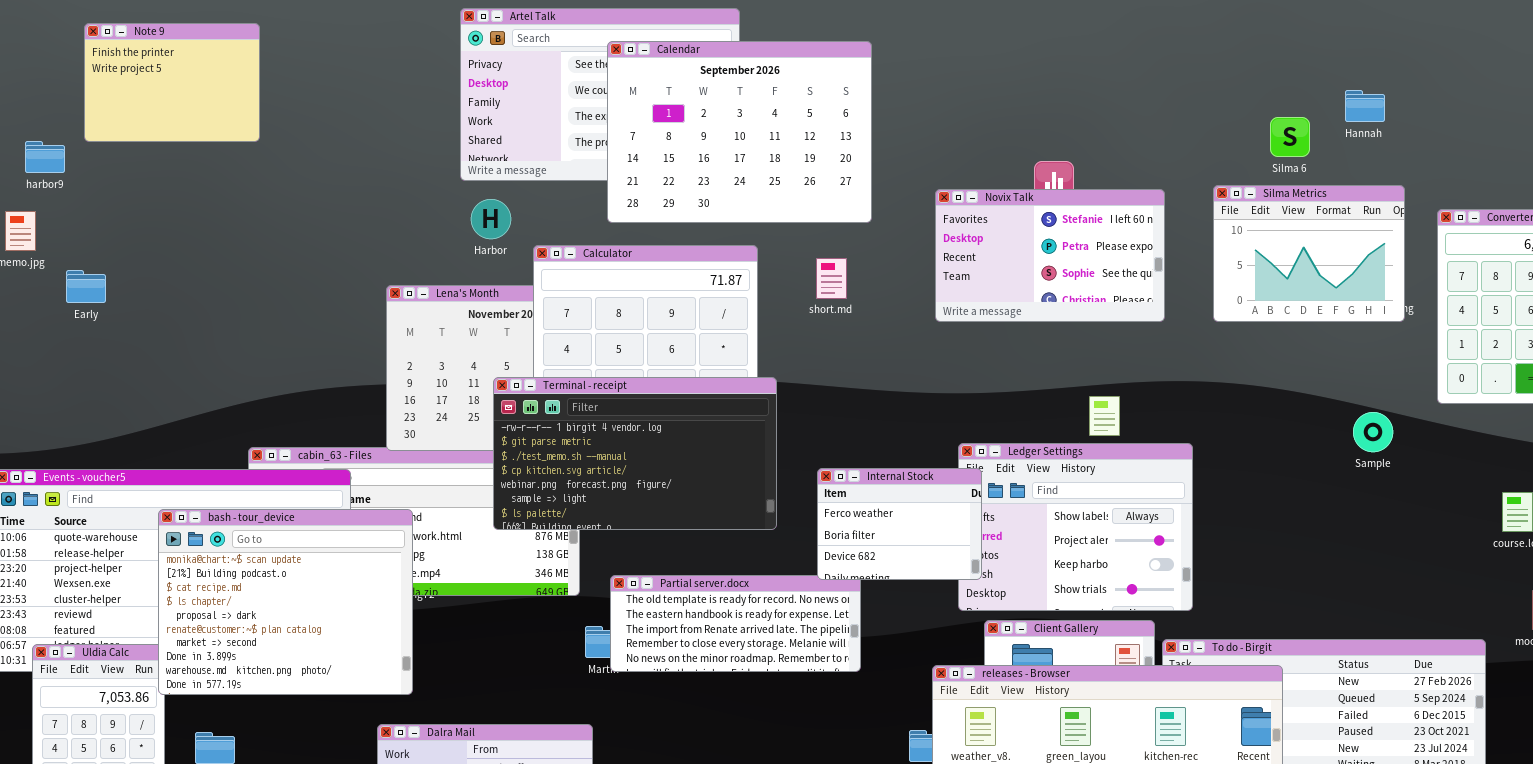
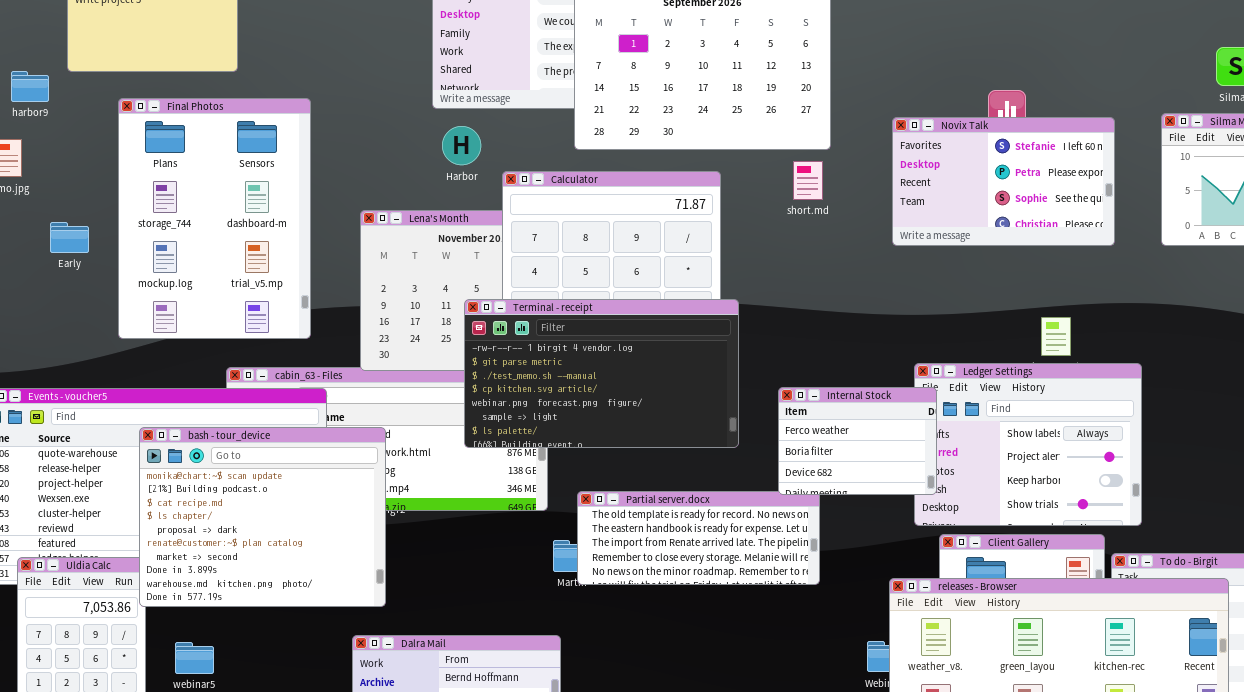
Final Photos: none -> [118,98,311,339], opened
short.md: [816,258,847,299] -> [793,161,823,200], moved
Early: [66,270,106,303] -> [50,222,89,253], moved

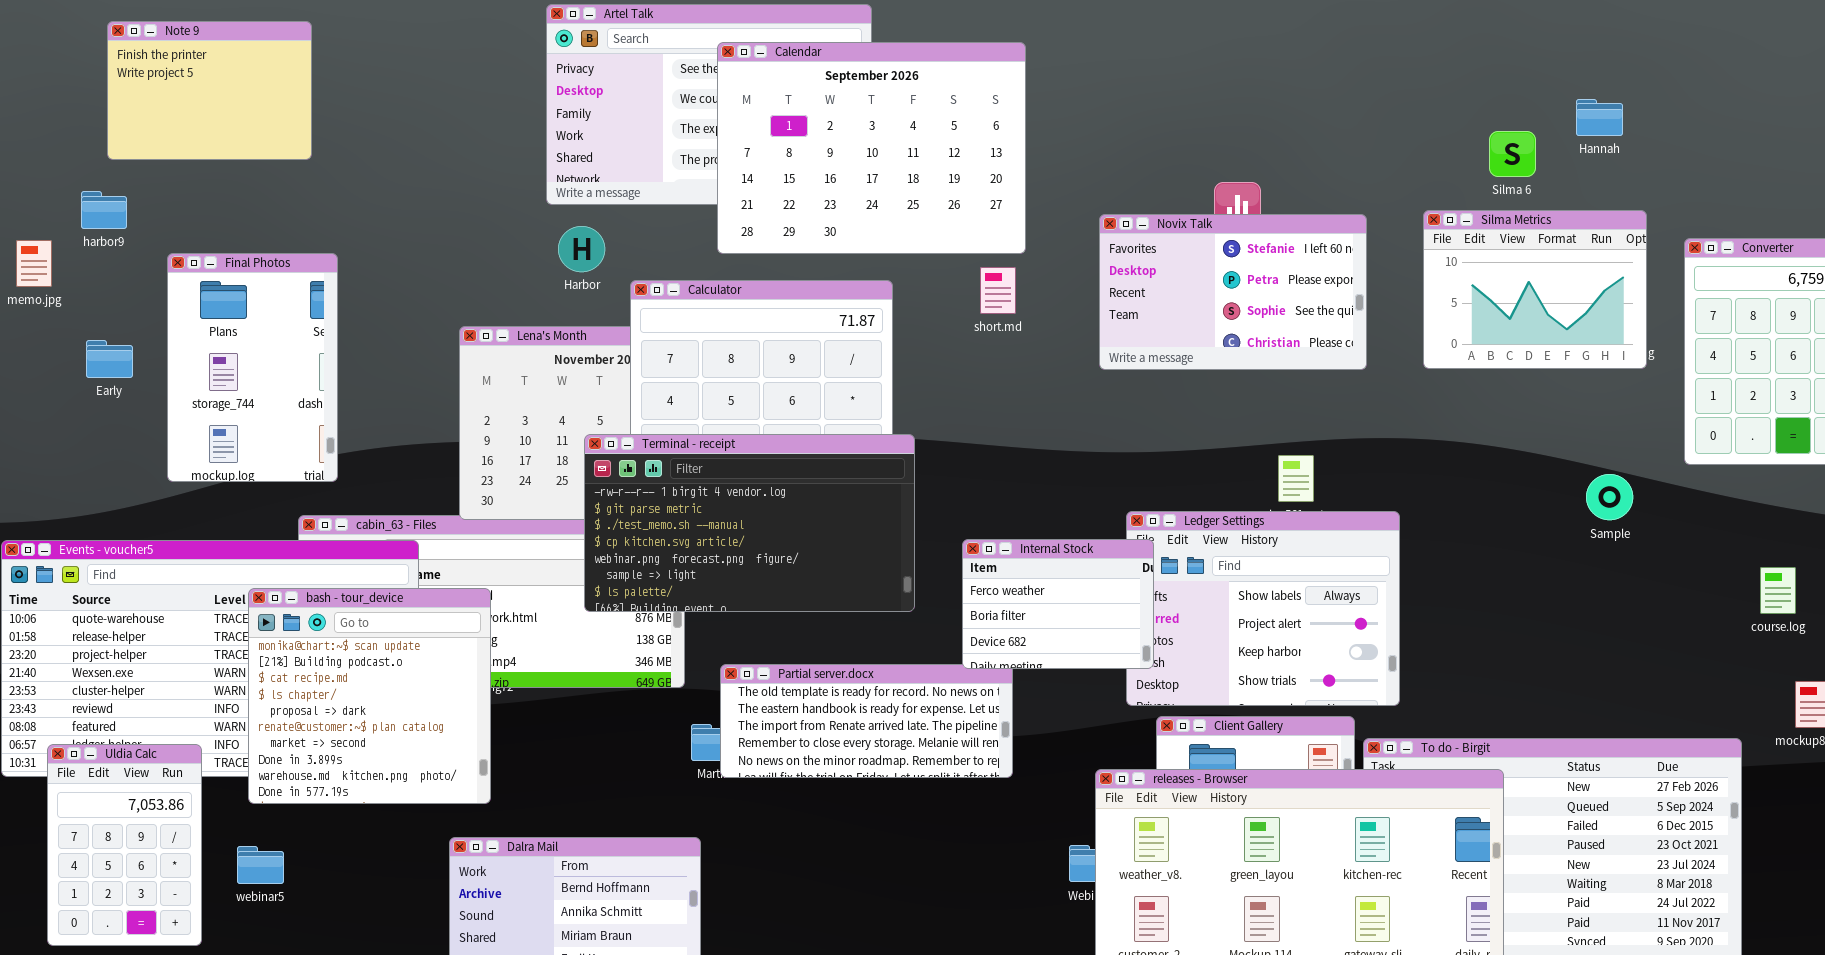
harbor9: [11,71,49,102] -> [81,191,127,229], moved
Final Photos: [118,98,311,339] -> [167,253,338,482], resized
bash - tour_device: [139,427,386,607] -> [248,588,491,804], resized

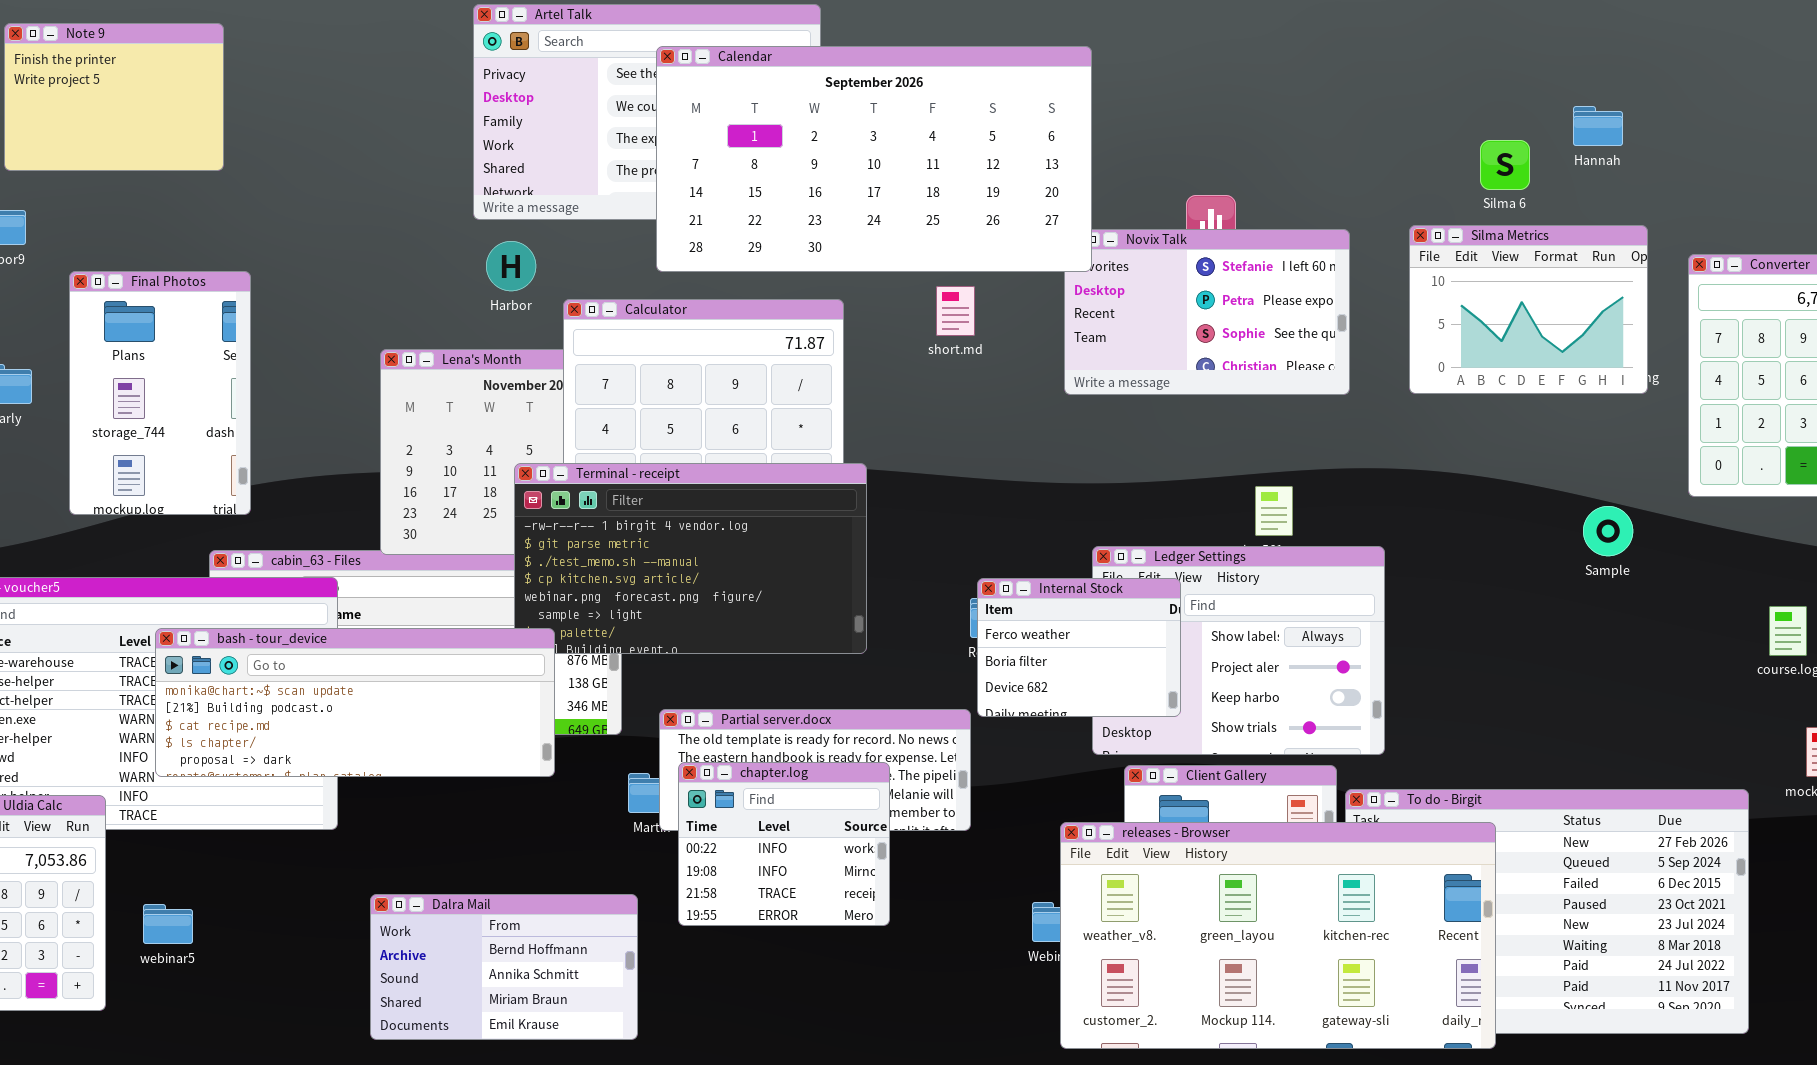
Calendar: [717,42,1026,254] -> [656,46,1092,272], resized
Internal Stock: [962,539,1154,669] -> [977,578,1181,717], moved
bash - tour_device: [248,588,491,804] -> [155,628,555,777], resized
chapter.log: none -> [678,762,890,926], opened

